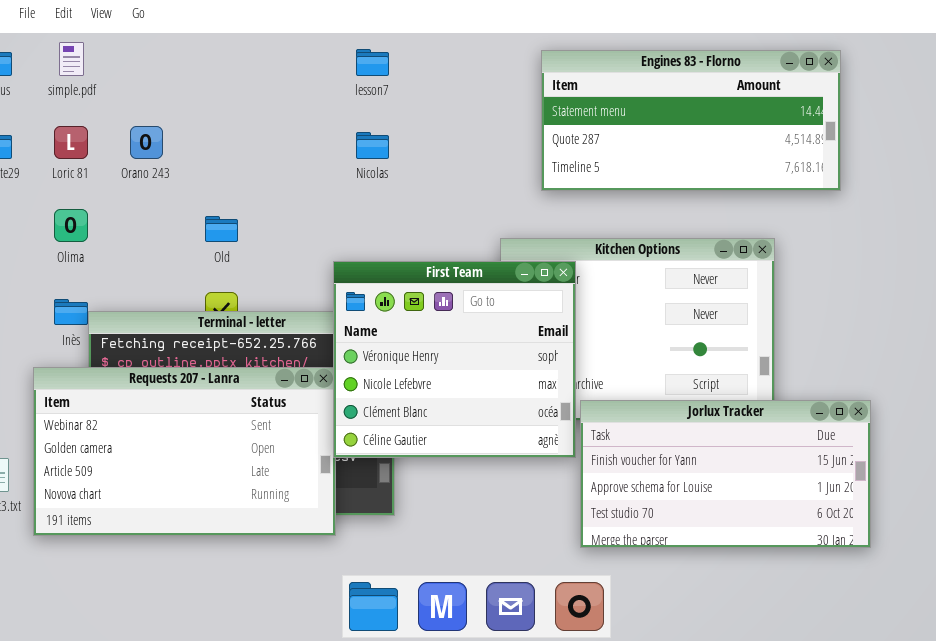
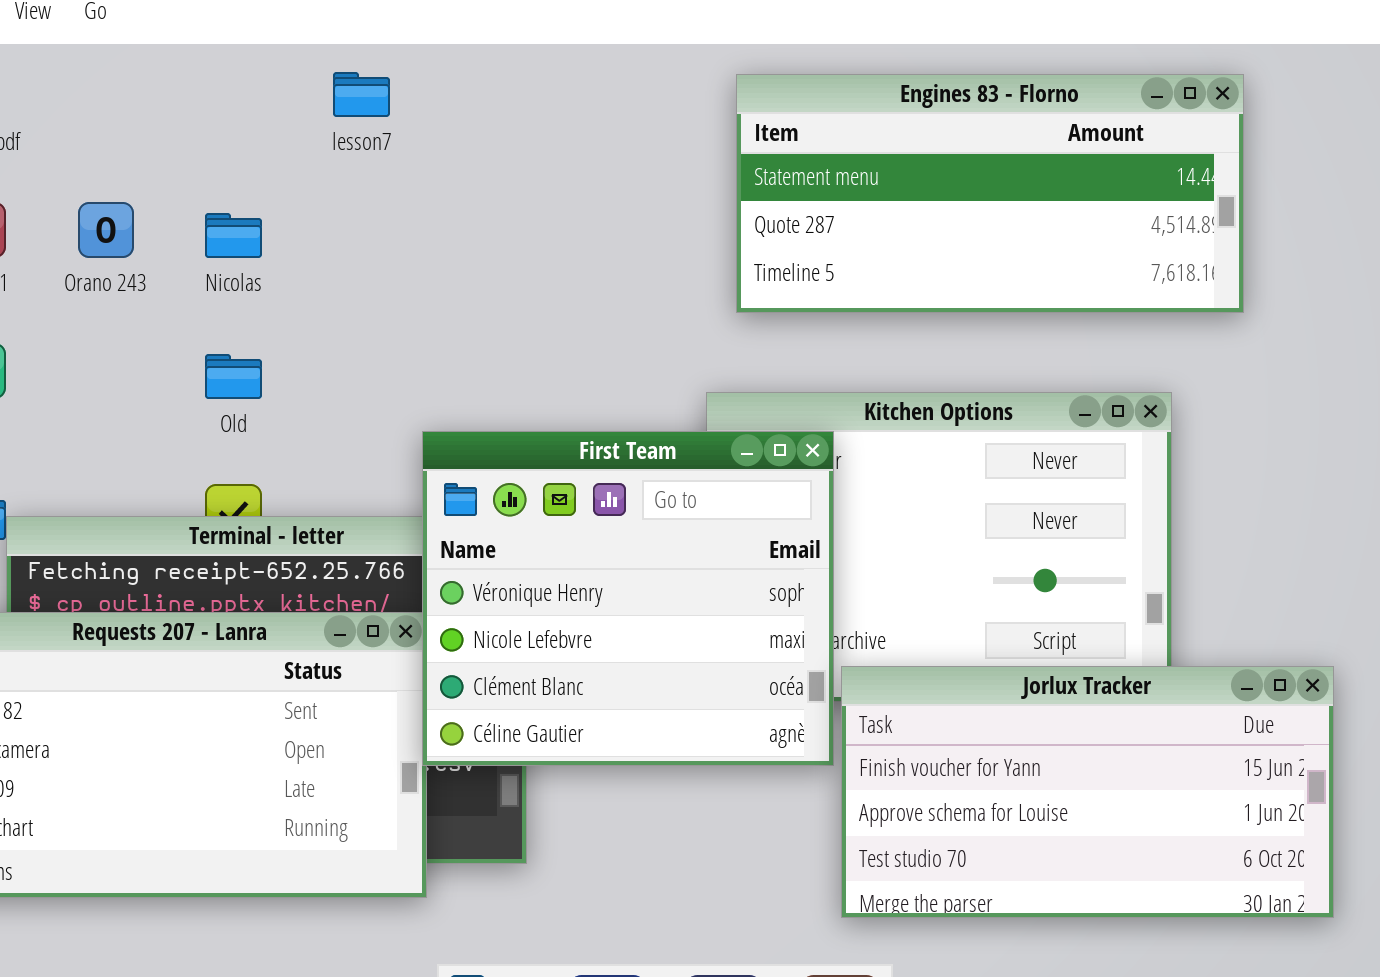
lesson7: [356,49,389,76] -> [333,72,390,117], moved
Engines 83 - Florno: [541,50,841,191] -> [736,74,1244,313], moved
Nicolas: [356,132,389,159] -> [205,213,262,258], moved

